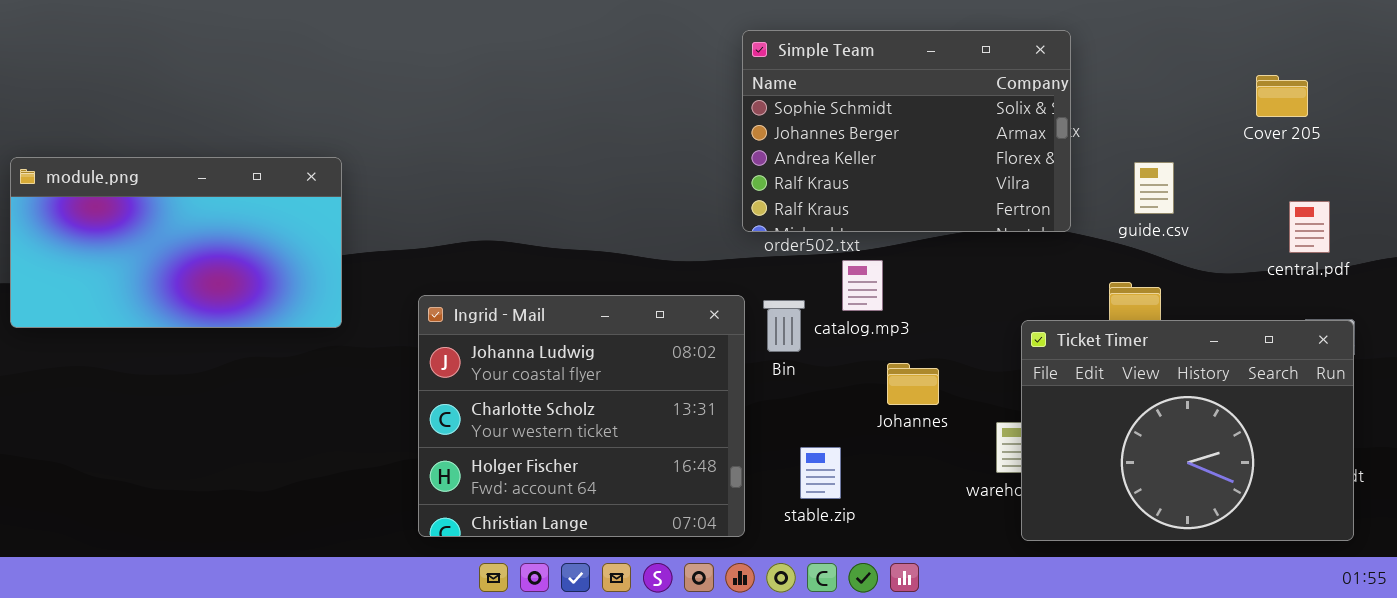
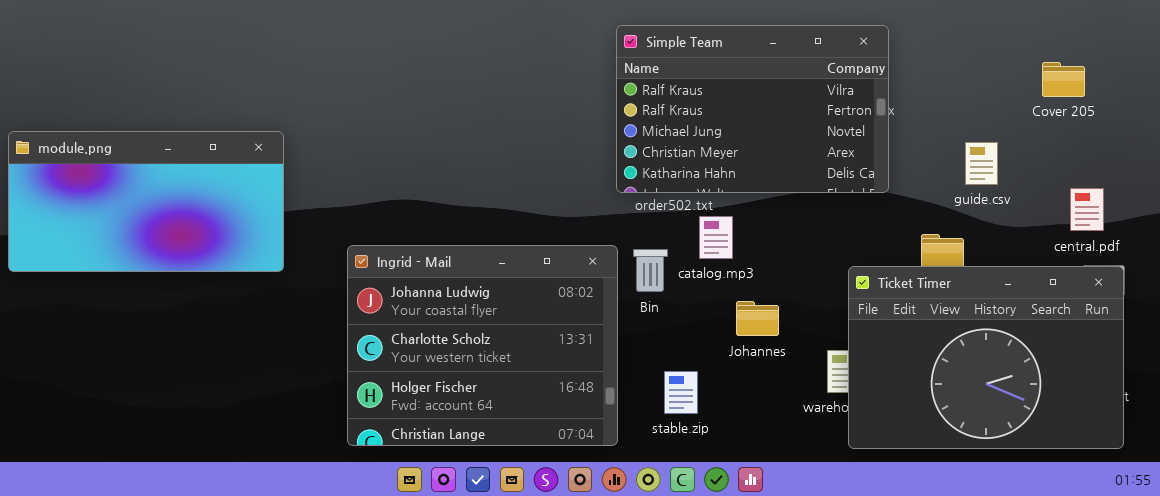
Simple Team: [742,30,1071,232] -> [616,25,889,193], scrolled down 3 rows
guide.csv: [1134,162,1174,214] -> [965,142,998,185], moved
central.pdf: [1289,201,1330,253] -> [1070,188,1104,231], moved

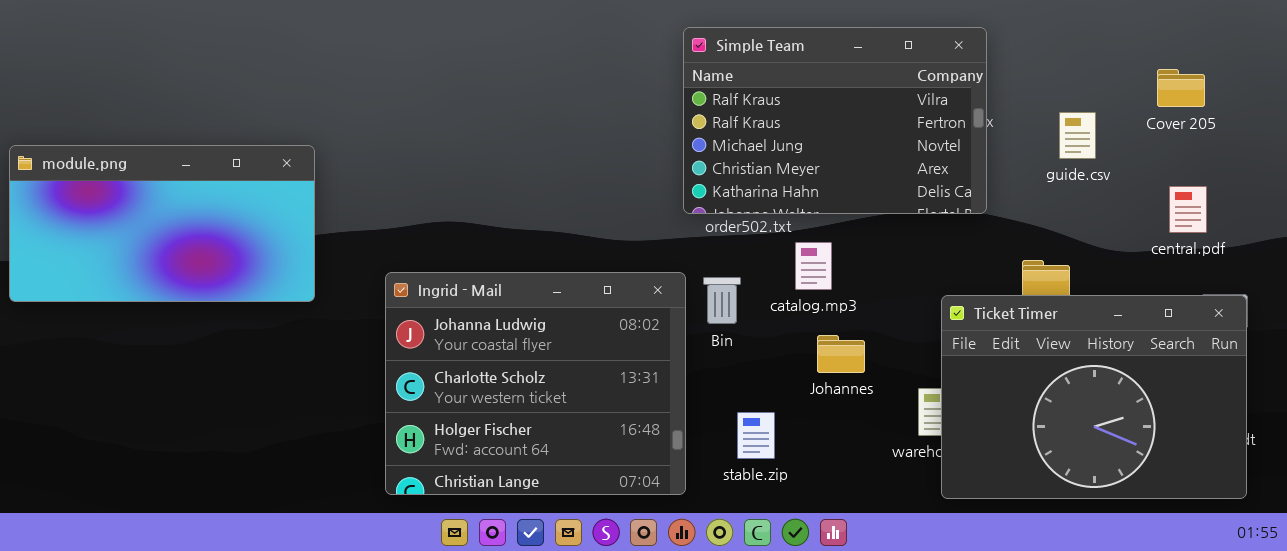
guide.csv: [965,142,998,185] -> [1059,112,1096,159], moved
central.pdf: [1070,188,1104,231] -> [1169,186,1207,233], moved
catalog.mp3: [699,216,733,259] -> [795,242,832,290], moved

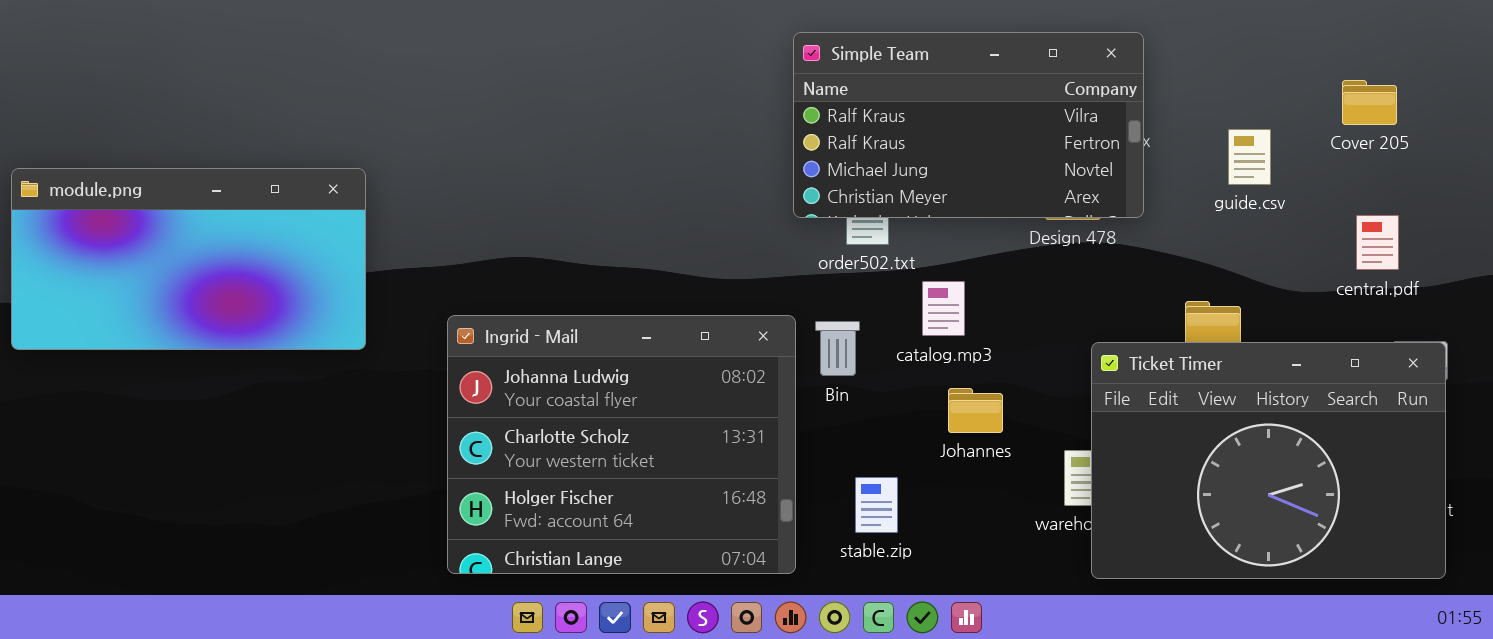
Simple Team: [683,27,987,214] -> [793,32,1144,218], resized

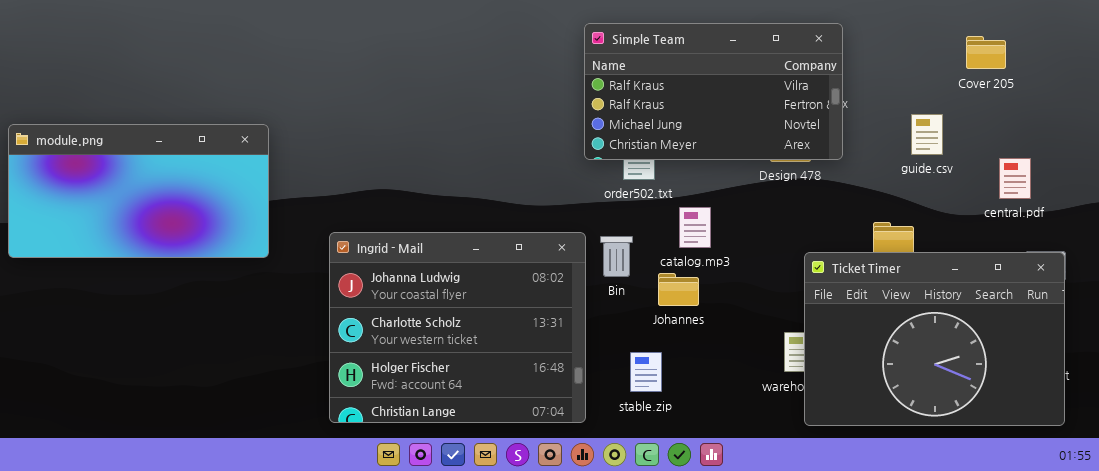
Cover 205: [1342,80,1397,125] -> [966,36,1006,69], moved
guide.csv: [1228,129,1271,185] -> [911,114,943,155], moved
Johannes: [948,388,1003,433] -> [658,273,699,306], moved

